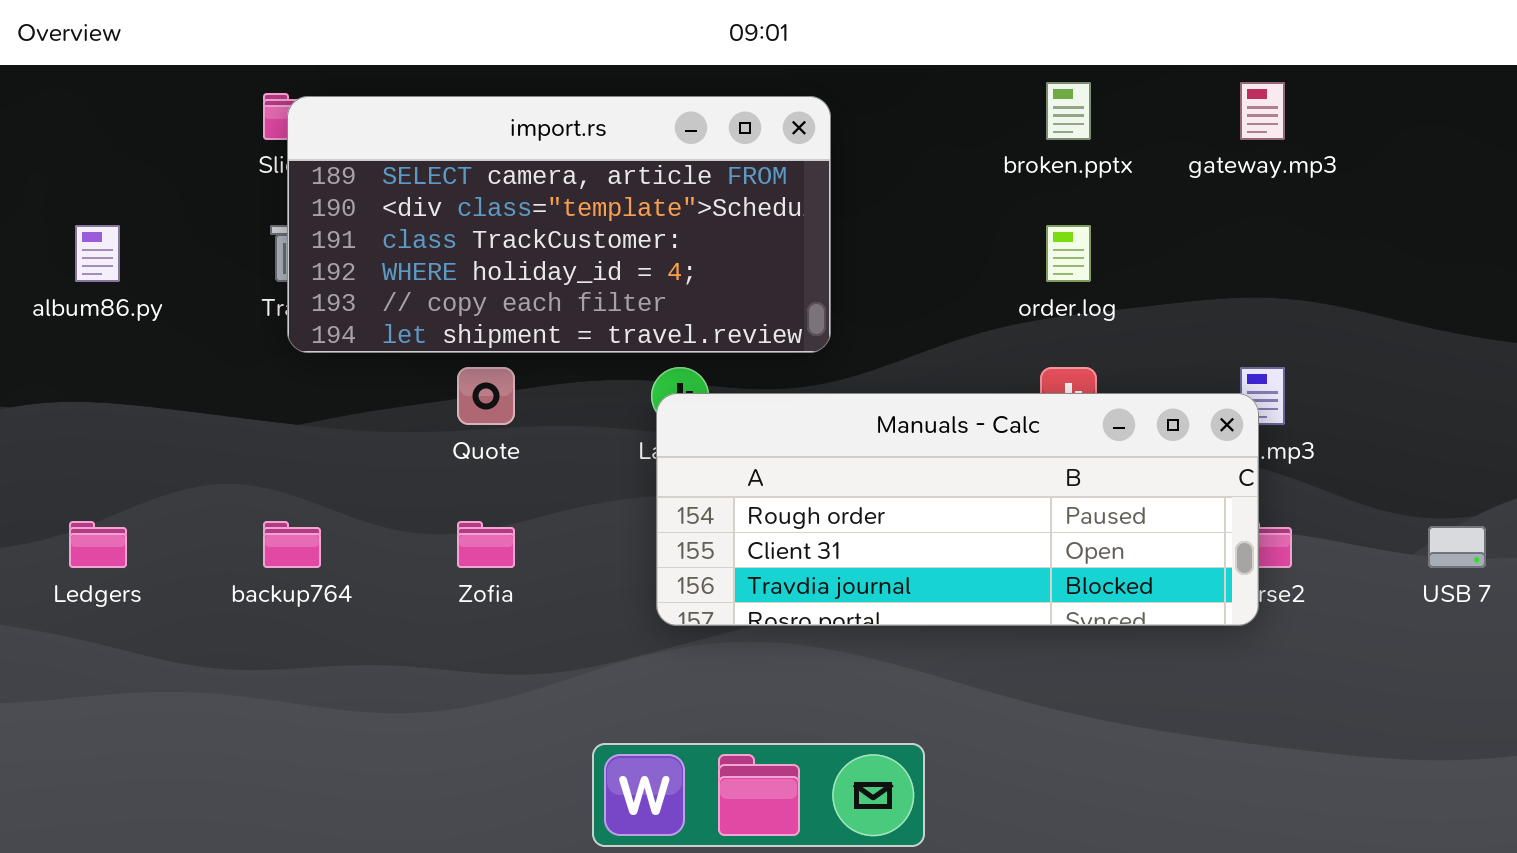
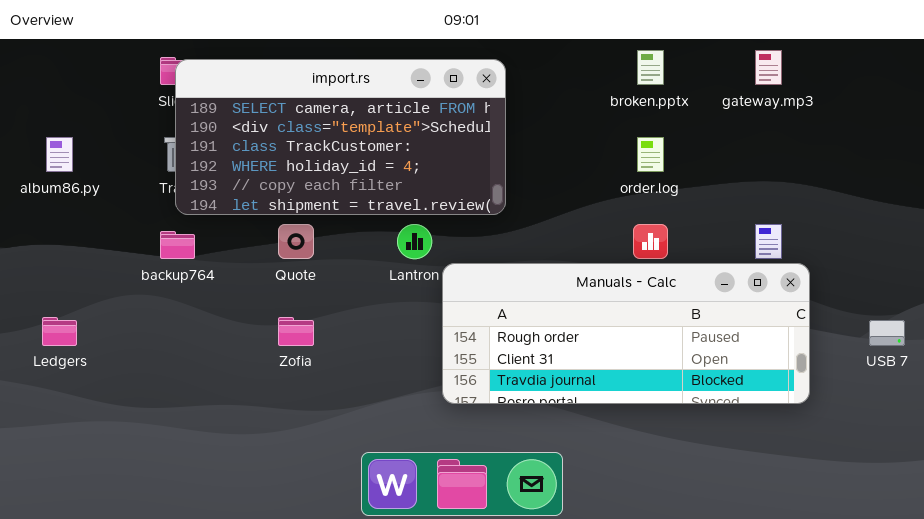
Manuals - Calc: [656,393,1259,626] -> [442,263,810,404], moved
backup764: [263,521,321,568] -> [160,231,195,259], moved

